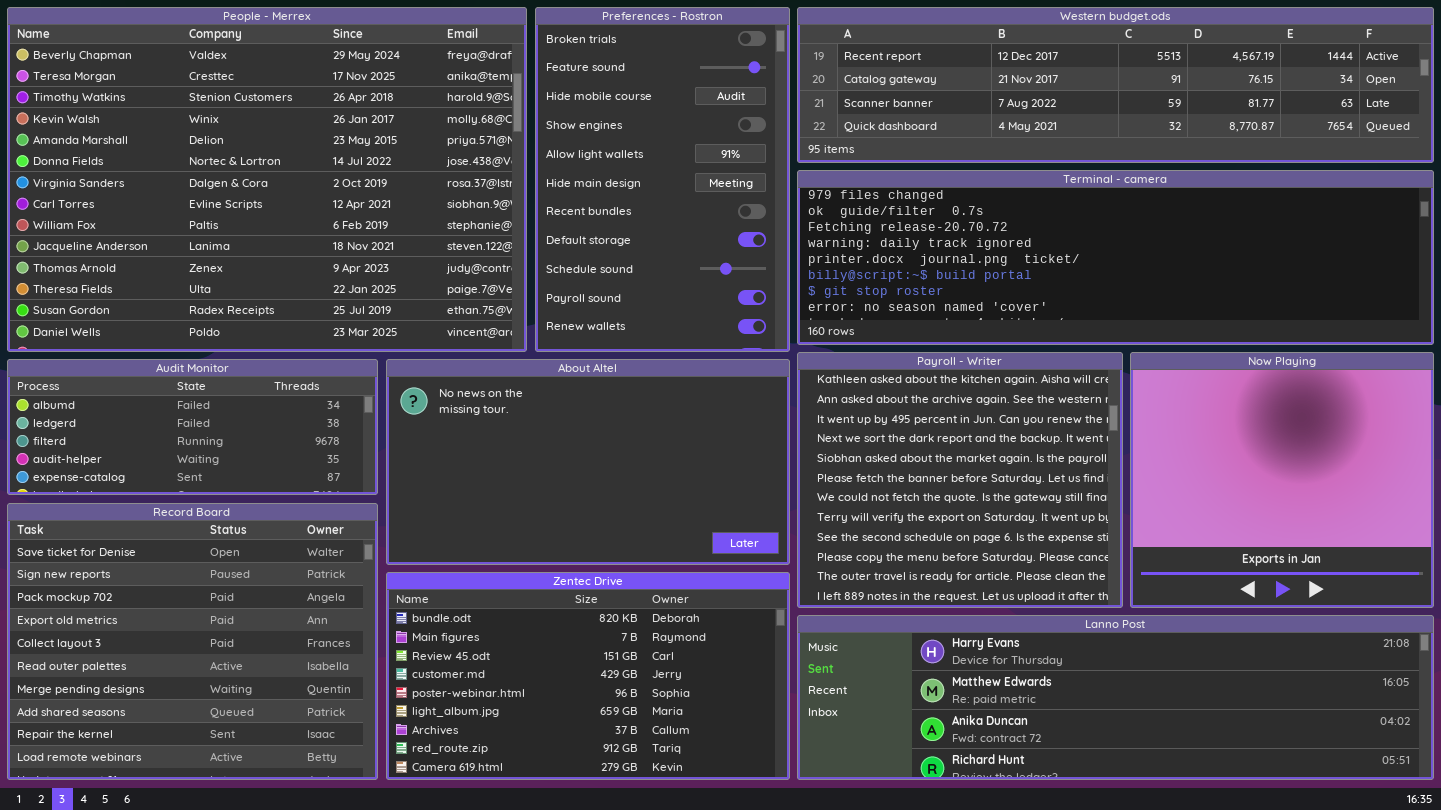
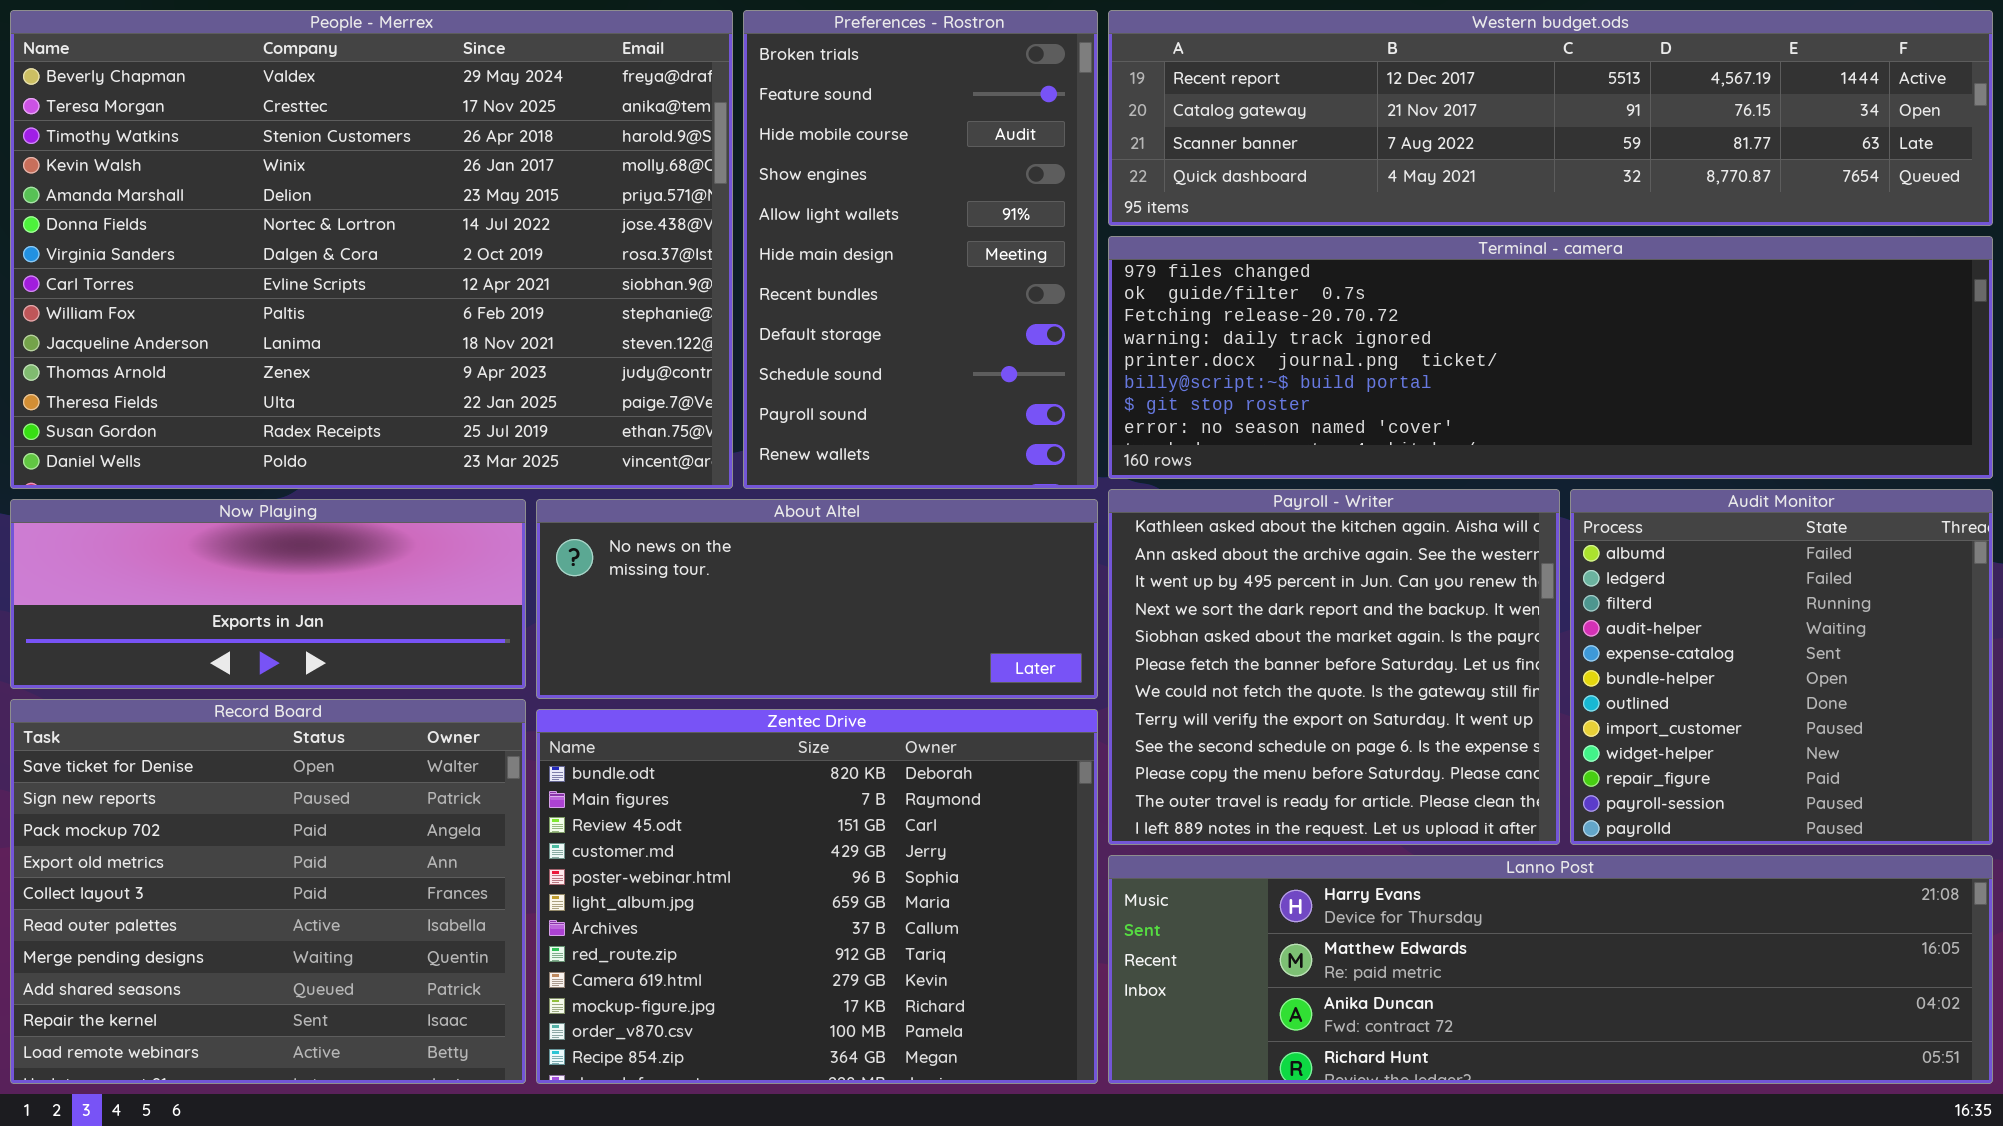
Now Playing: [1130,352,1434,608] -> [10,499,526,689], moved, resized
Audit Monitor: [7,359,378,495] -> [1570,489,1993,845], moved, resized
About Altel: [386,359,790,565] -> [536,499,1098,699], resized
Zentec Drive: [386,572,790,780] -> [536,709,1098,1084], resized

